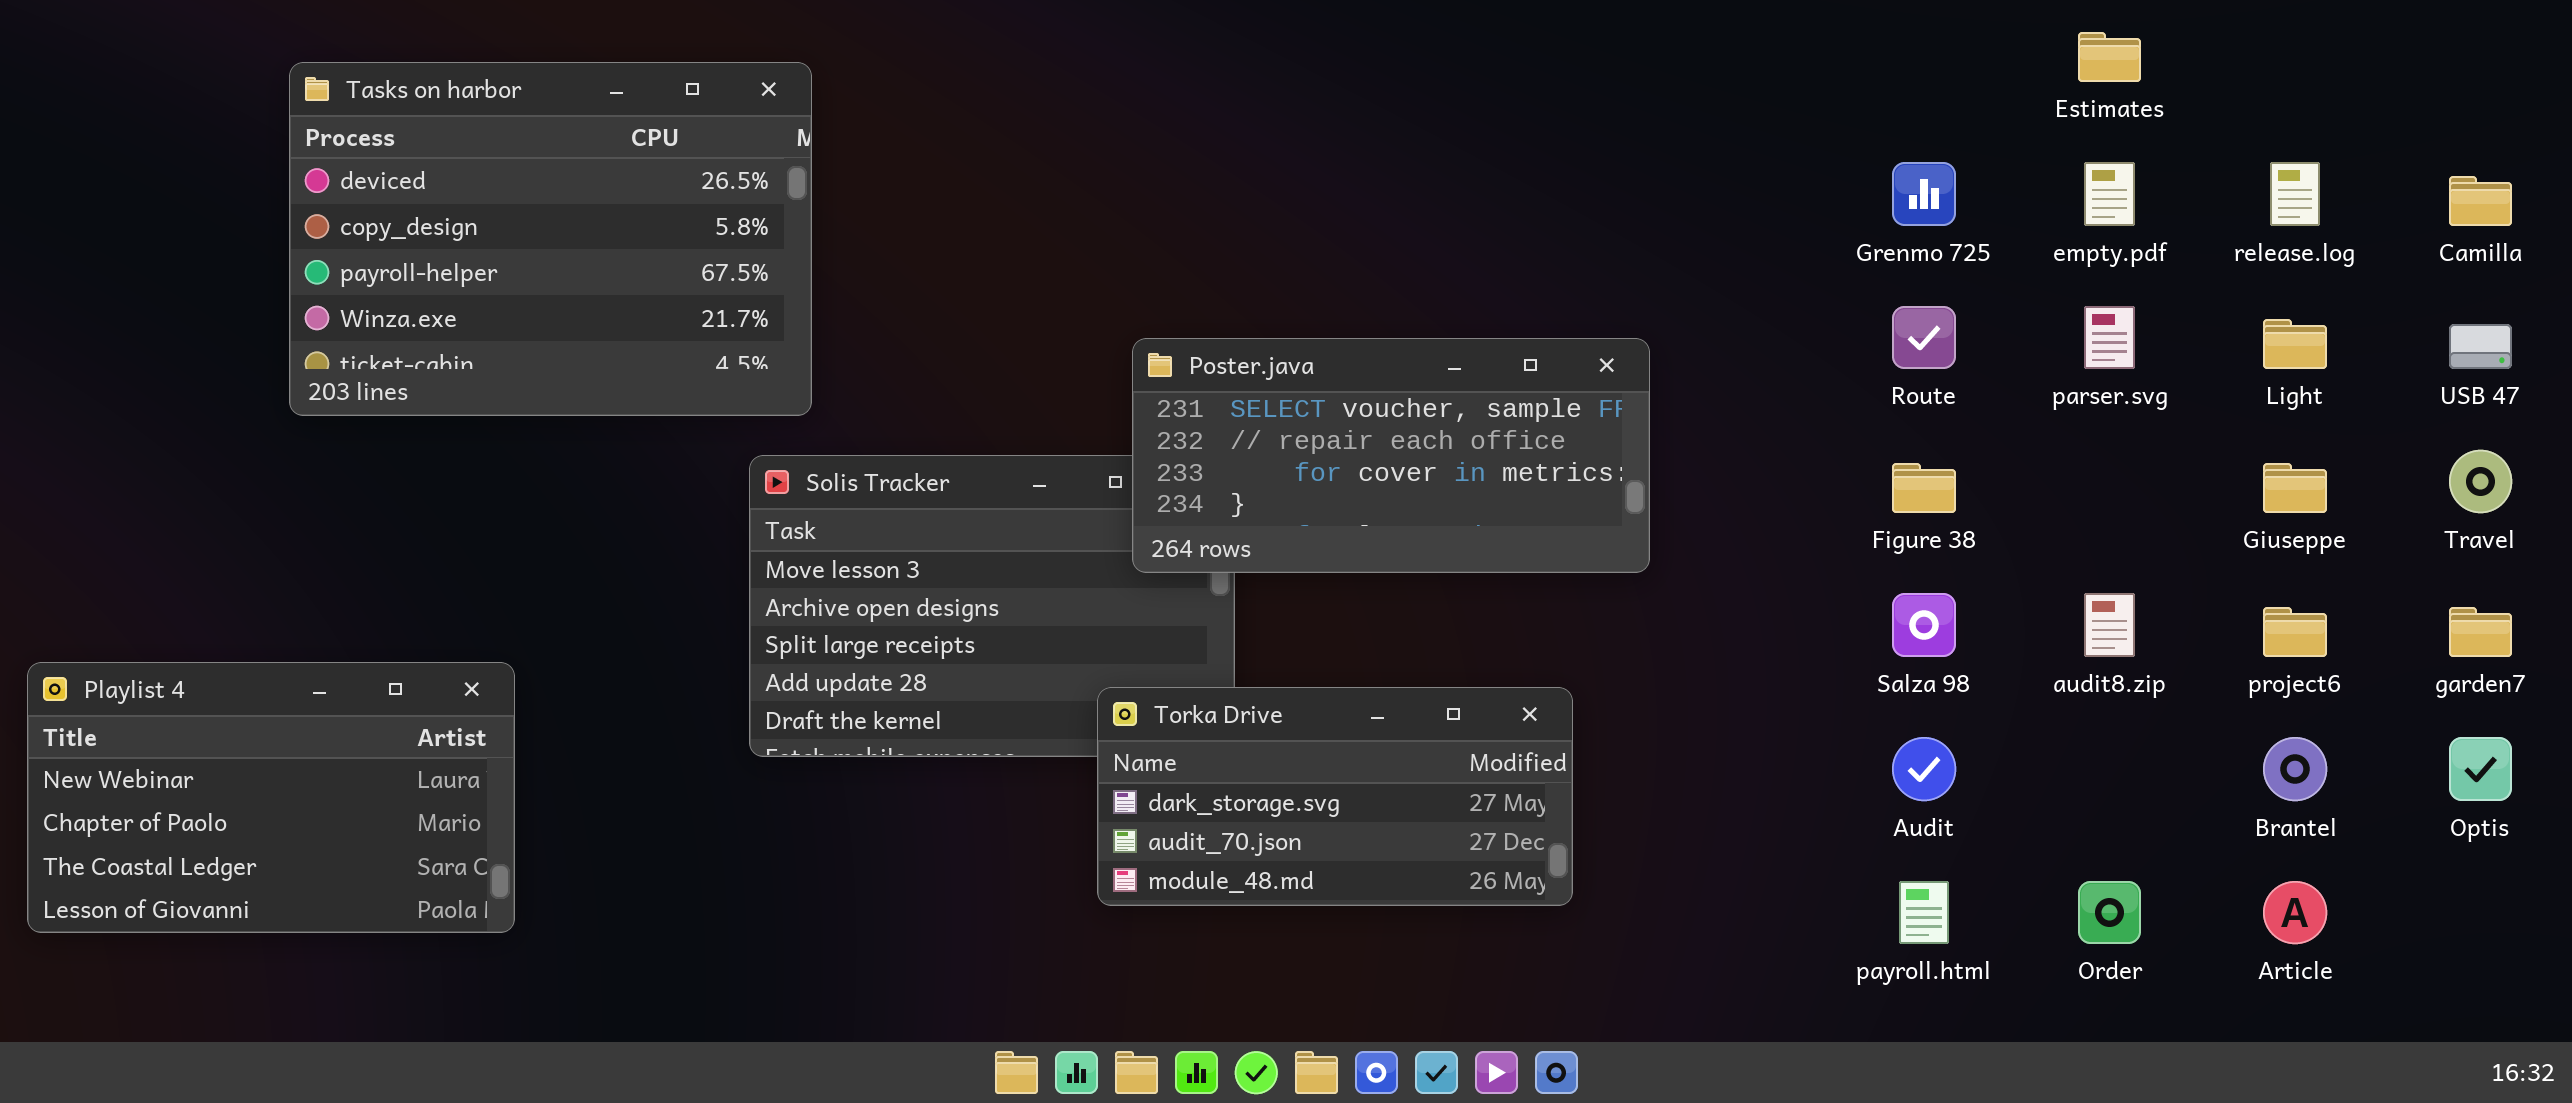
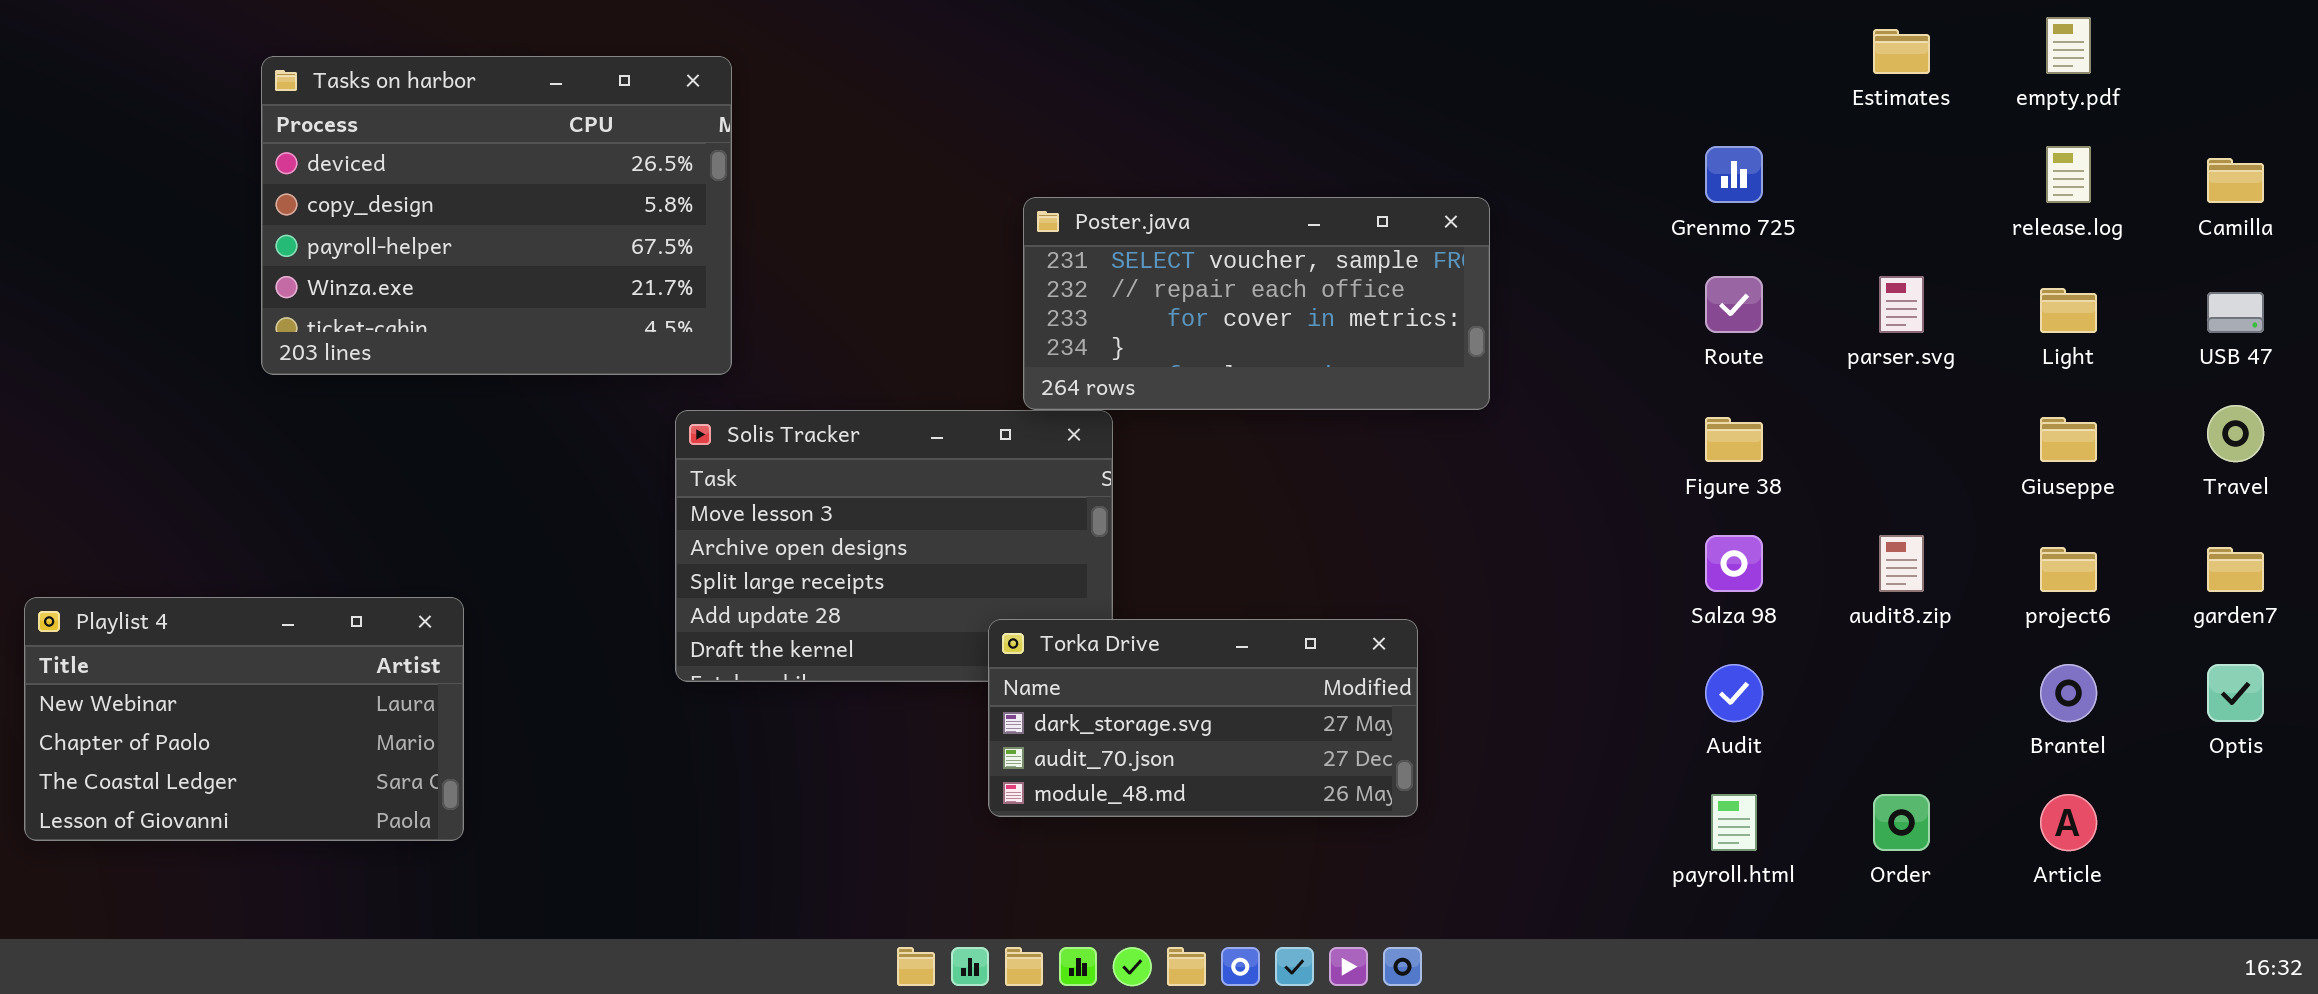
empty.pdf: [2084,162,2135,226] -> [2046,17,2091,74], moved
Poster.java: [1132,338,1650,573] -> [1023,197,1490,410], moved

